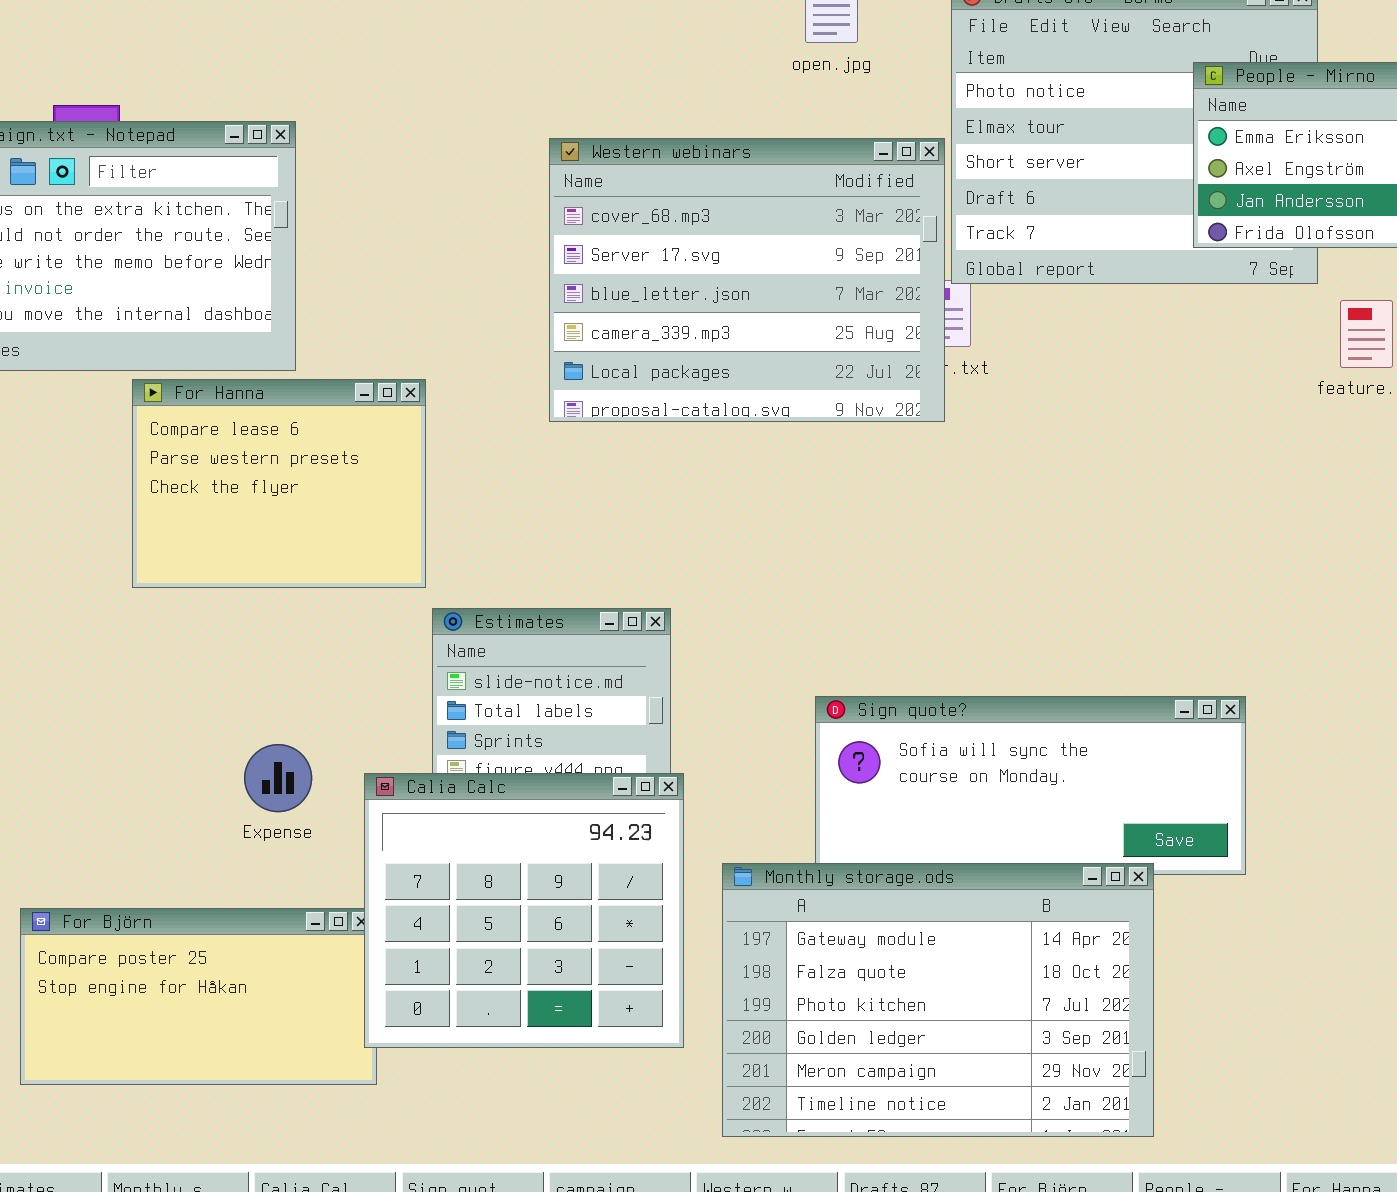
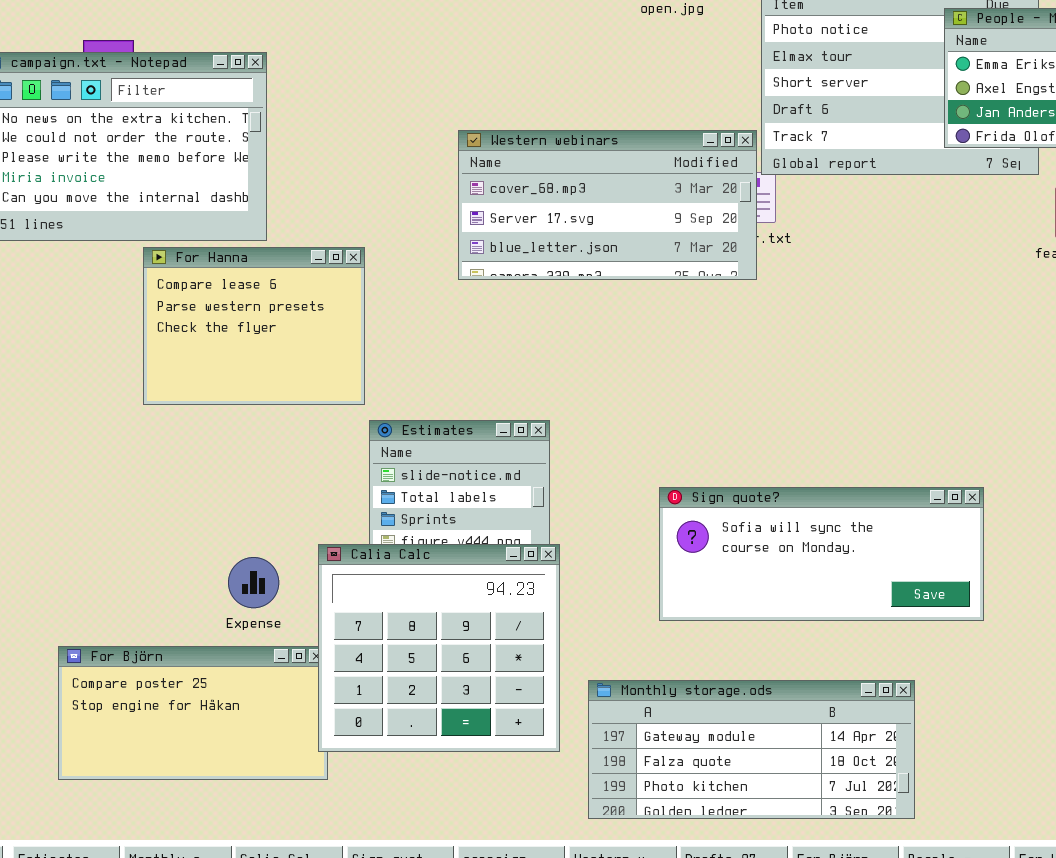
Western webinars: [549,138,945,422] -> [458,130,757,280], resized
Expense: [244,744,312,812] -> [228,557,279,608], moved
Monthly storage.ods: [722,863,1154,1137] -> [588,680,915,819], resized

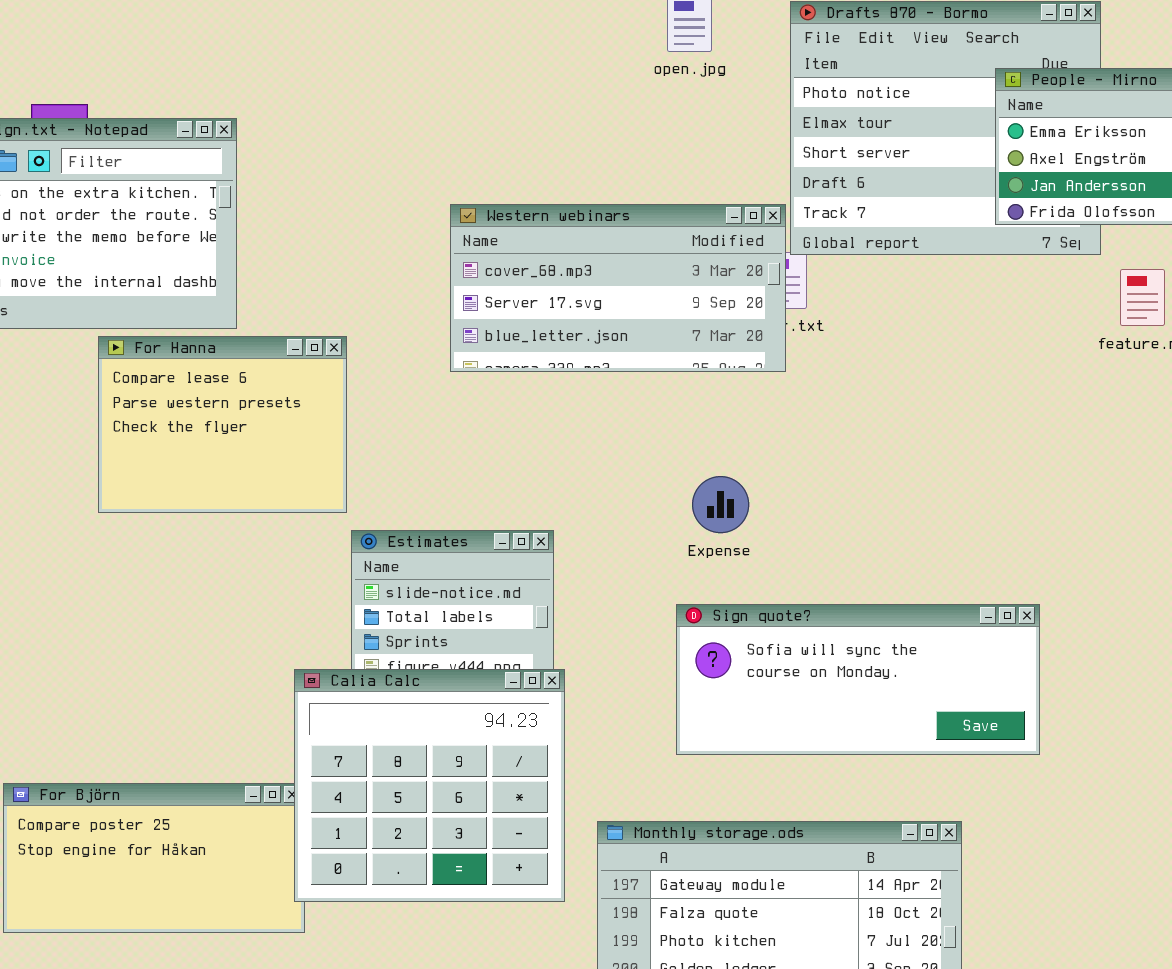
Expense: [228,557,279,608] -> [692,476,749,533], moved

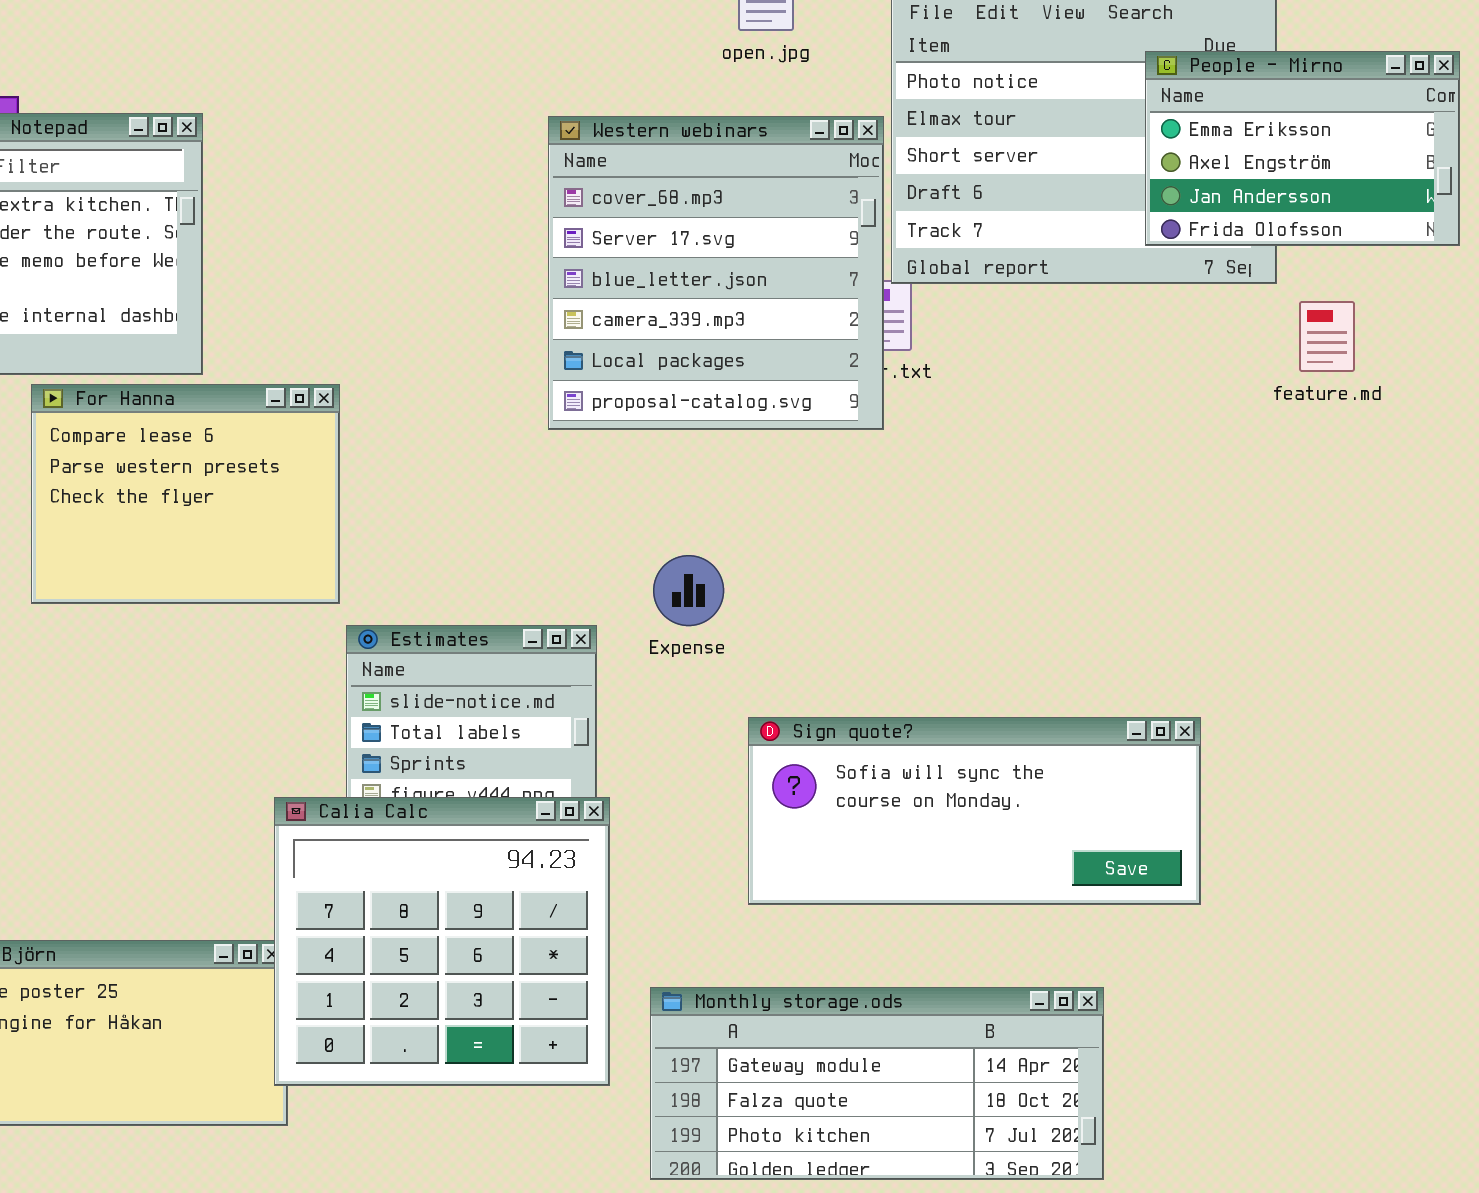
Western webinars: [450,204,786,372] -> [548,116,884,430], resized
Expense: [692,476,749,533] -> [653,555,724,626], moved

